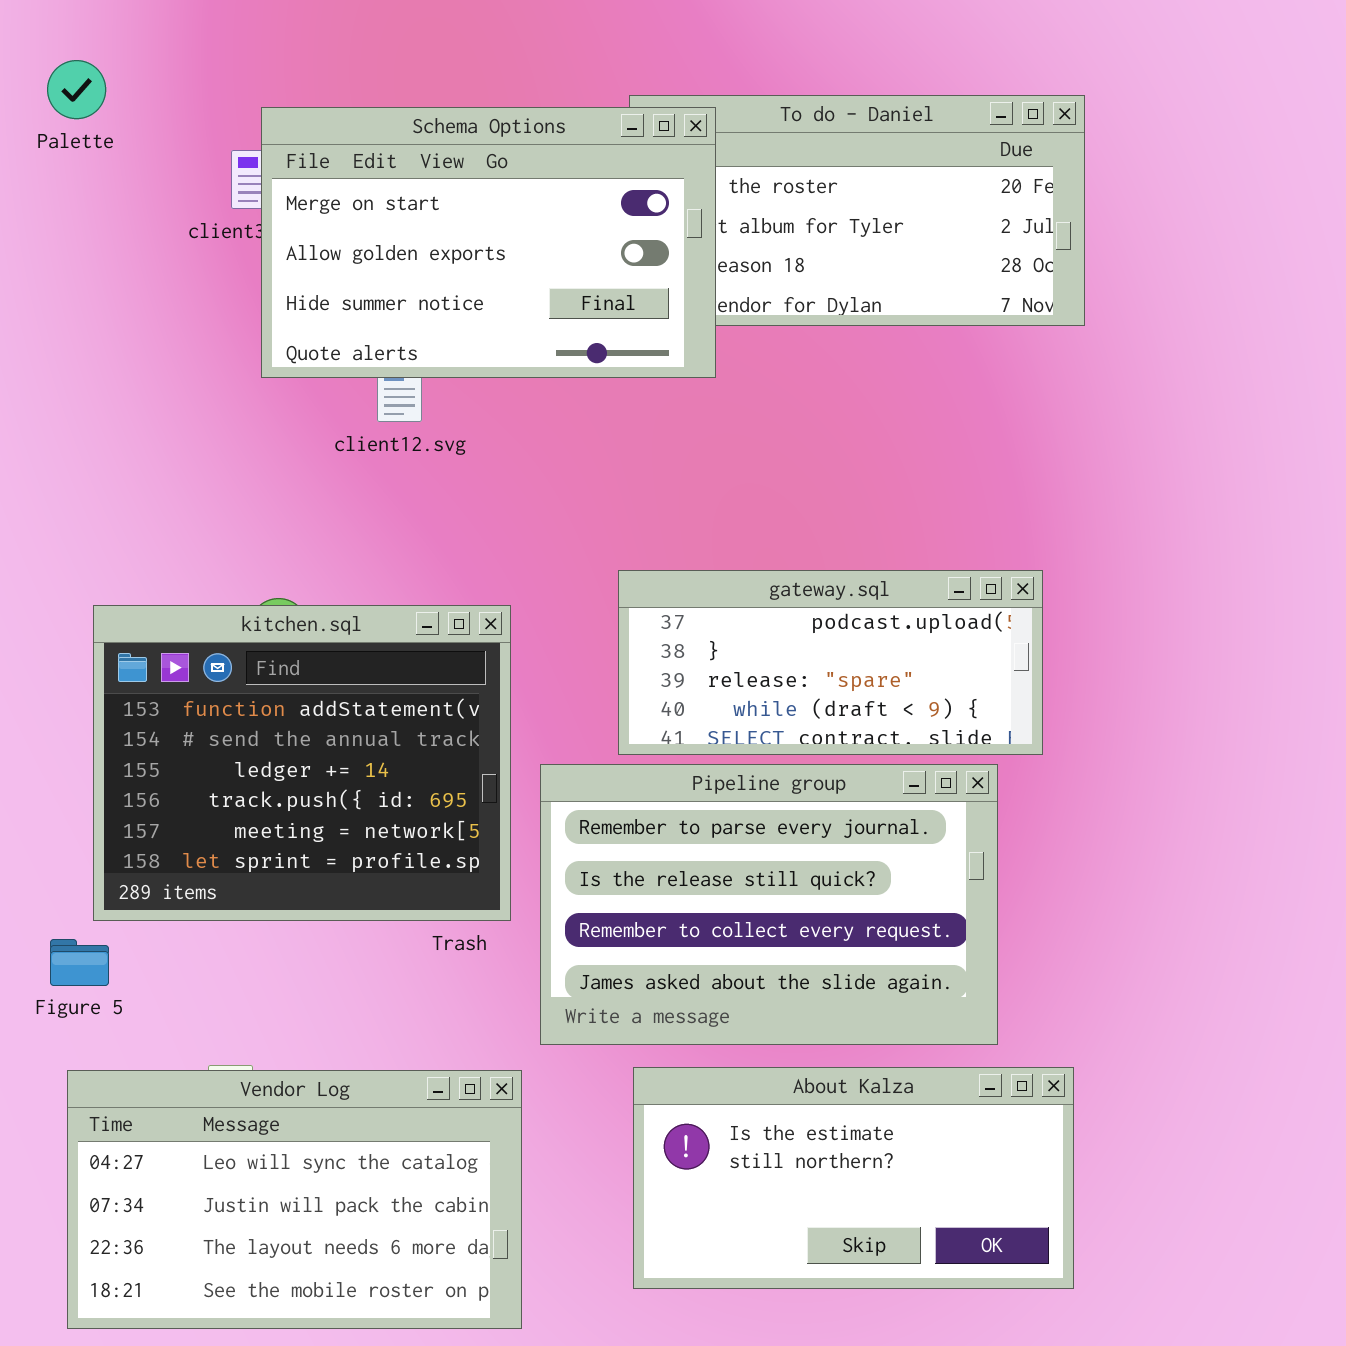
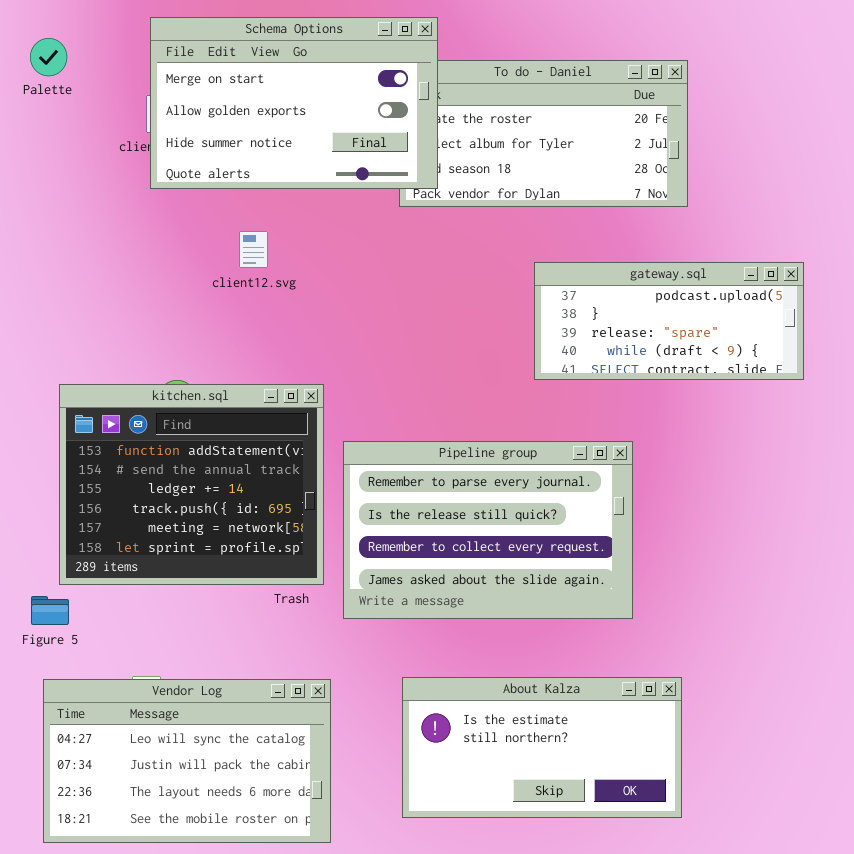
Schema Options: [261,107,716,378] -> [150,17,438,189], moved
gateway.sql: [618,570,1043,755] -> [534,262,804,380], moved
Pipeline group: [540,764,998,1045] -> [343,441,633,619], moved

